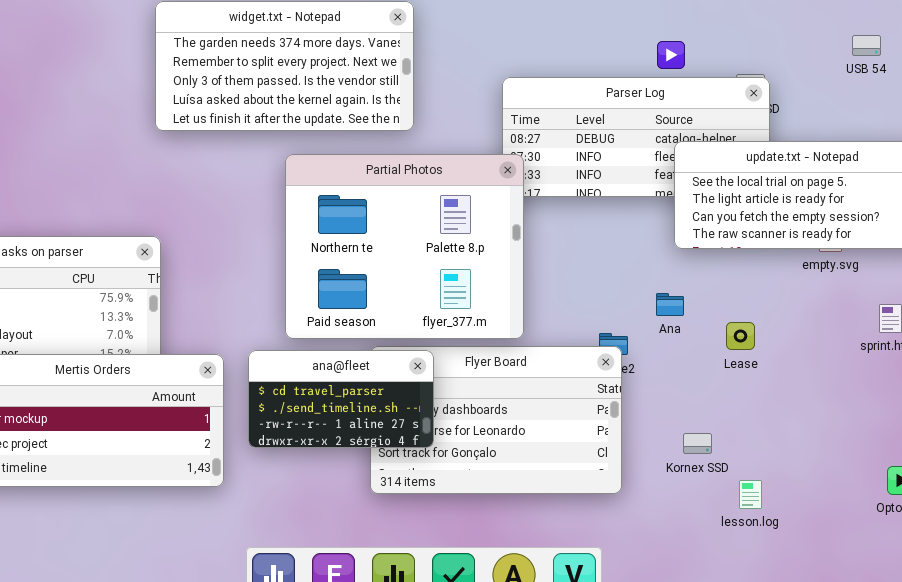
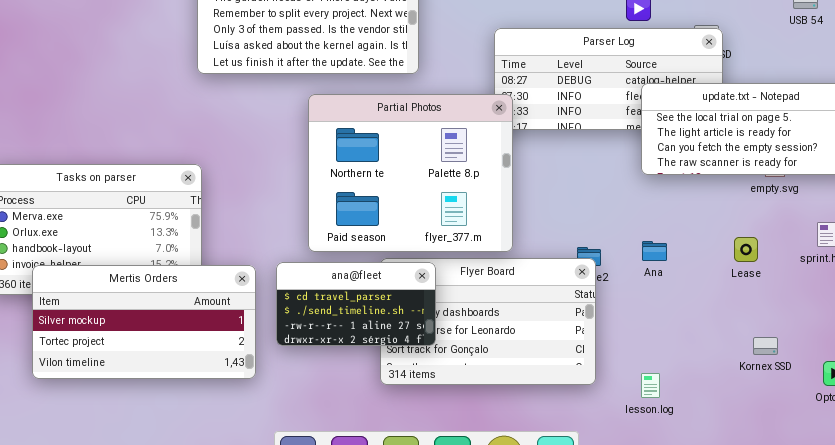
Ana: [656,293,684,316] -> [642,241,667,261], moved
Lease: [726,322,755,350] -> [734,237,758,262], moved
Kornex SSD: [683,433,712,454] -> [753,337,778,355], moved
lesson.log: [739,480,762,509] -> [641,373,660,398], moved

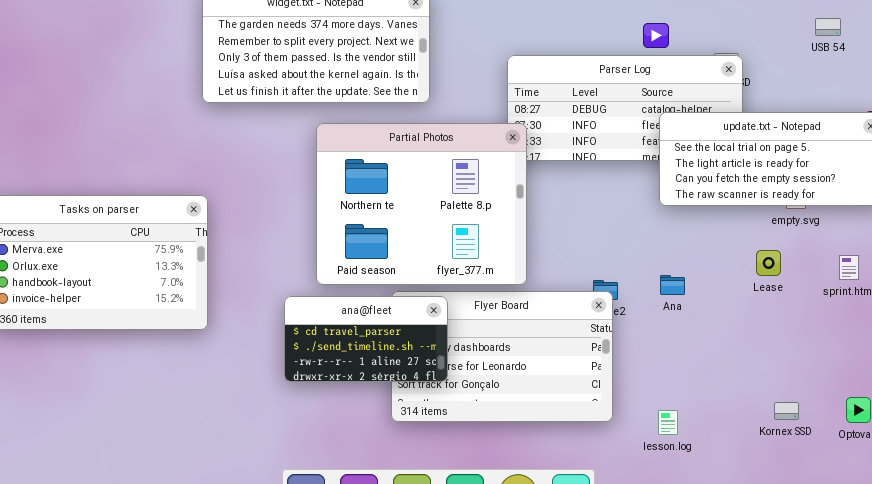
Lease: [734,237,758,262] -> [756,250,781,276], moved
Mertis Orders: [32,265,256,379] -> none, closed
Kornex SSD: [753,337,778,355] -> [774,402,799,420], moved

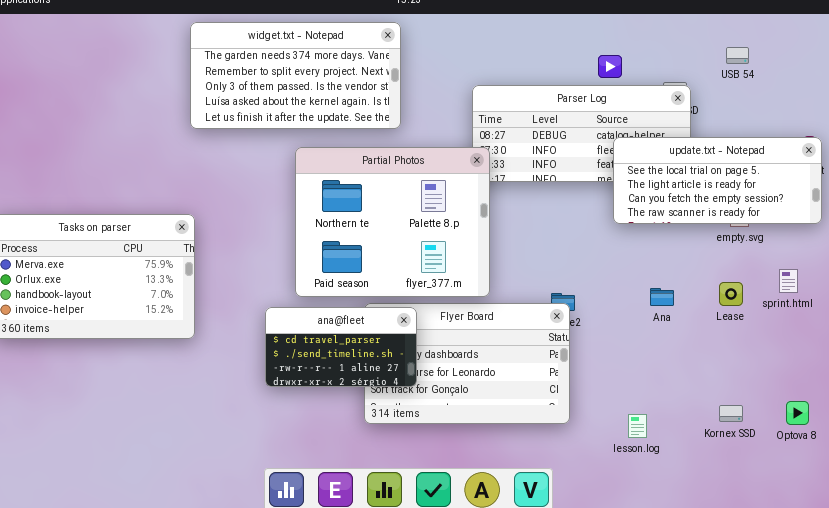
USB 54: [815,18,841,36] -> [726,47,749,64], moved
Lease: [756,250,781,276] -> [719,282,743,306], moved
Ana: [660,275,685,295] -> [650,288,674,306], moved
lesson.log: [658,410,678,435] -> [628,414,647,438], moved

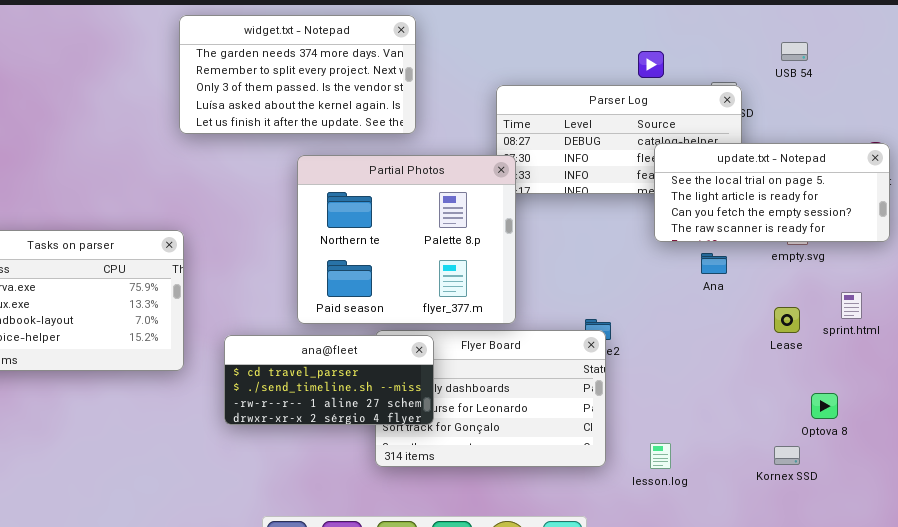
Ana: [650,288,674,306] -> [701,253,727,274], moved
ana@fleet: [265,307,417,387] -> [224,335,434,425], resized
Optova 8: [786,401,809,425] -> [811,393,838,419], moved
lesson.log: [628,414,647,438] -> [650,443,671,469], moved

